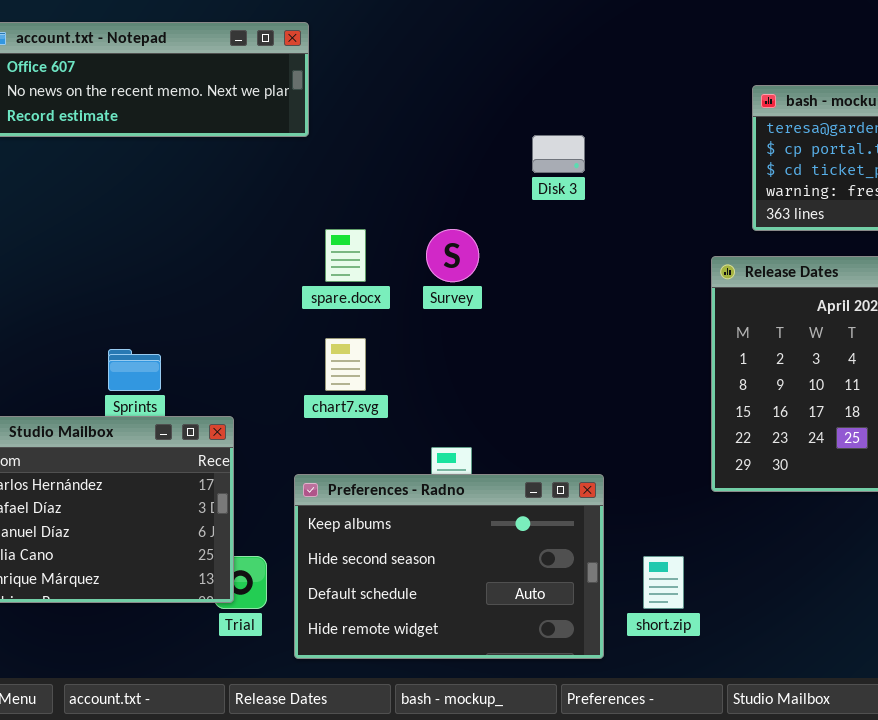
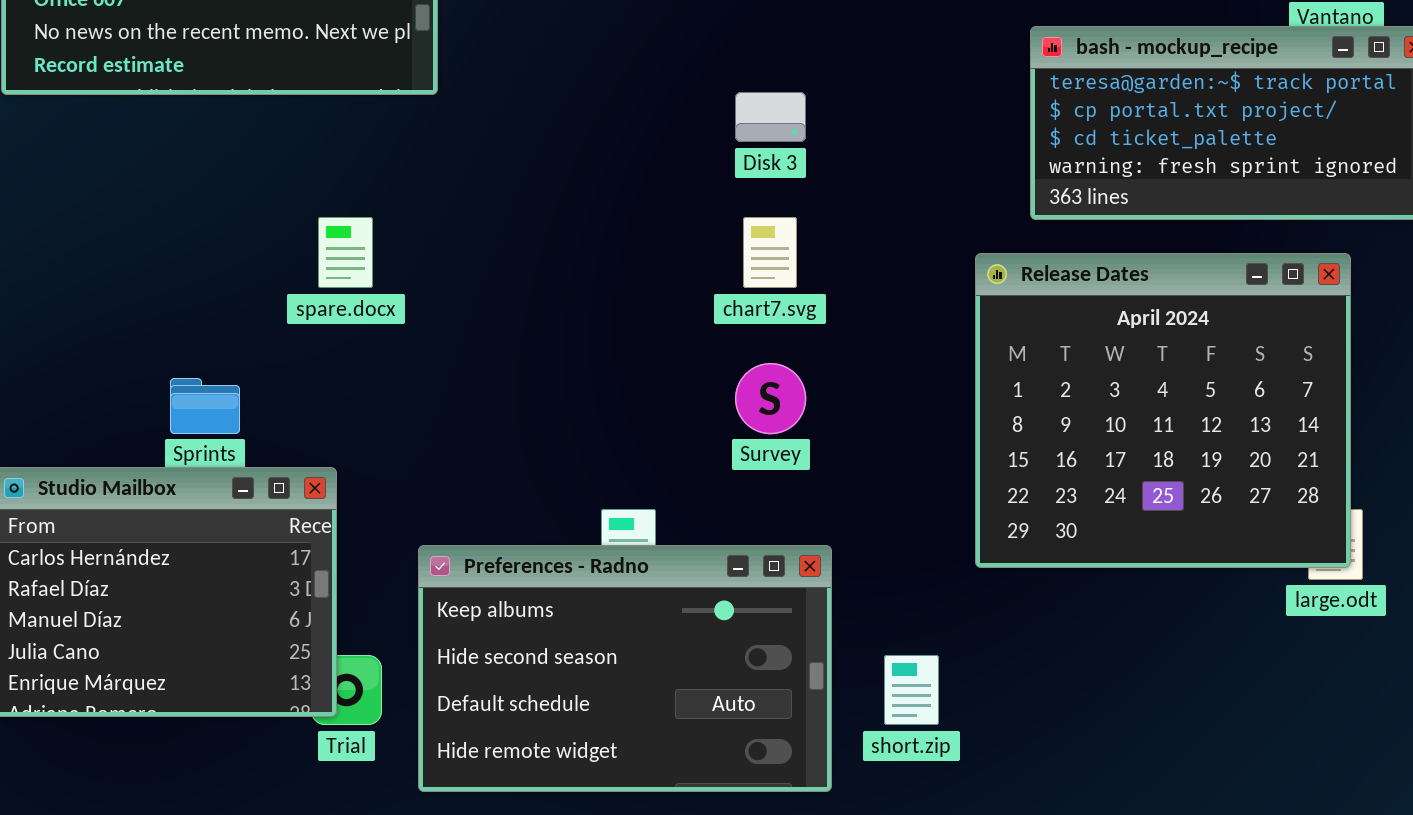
spare.docx: [325,229,366,282] -> [318,217,373,288], moved
Survey: [426,229,479,282] -> [735,363,806,434], moved
chart7.svg: [325,338,366,391] -> [743,217,797,288], moved

